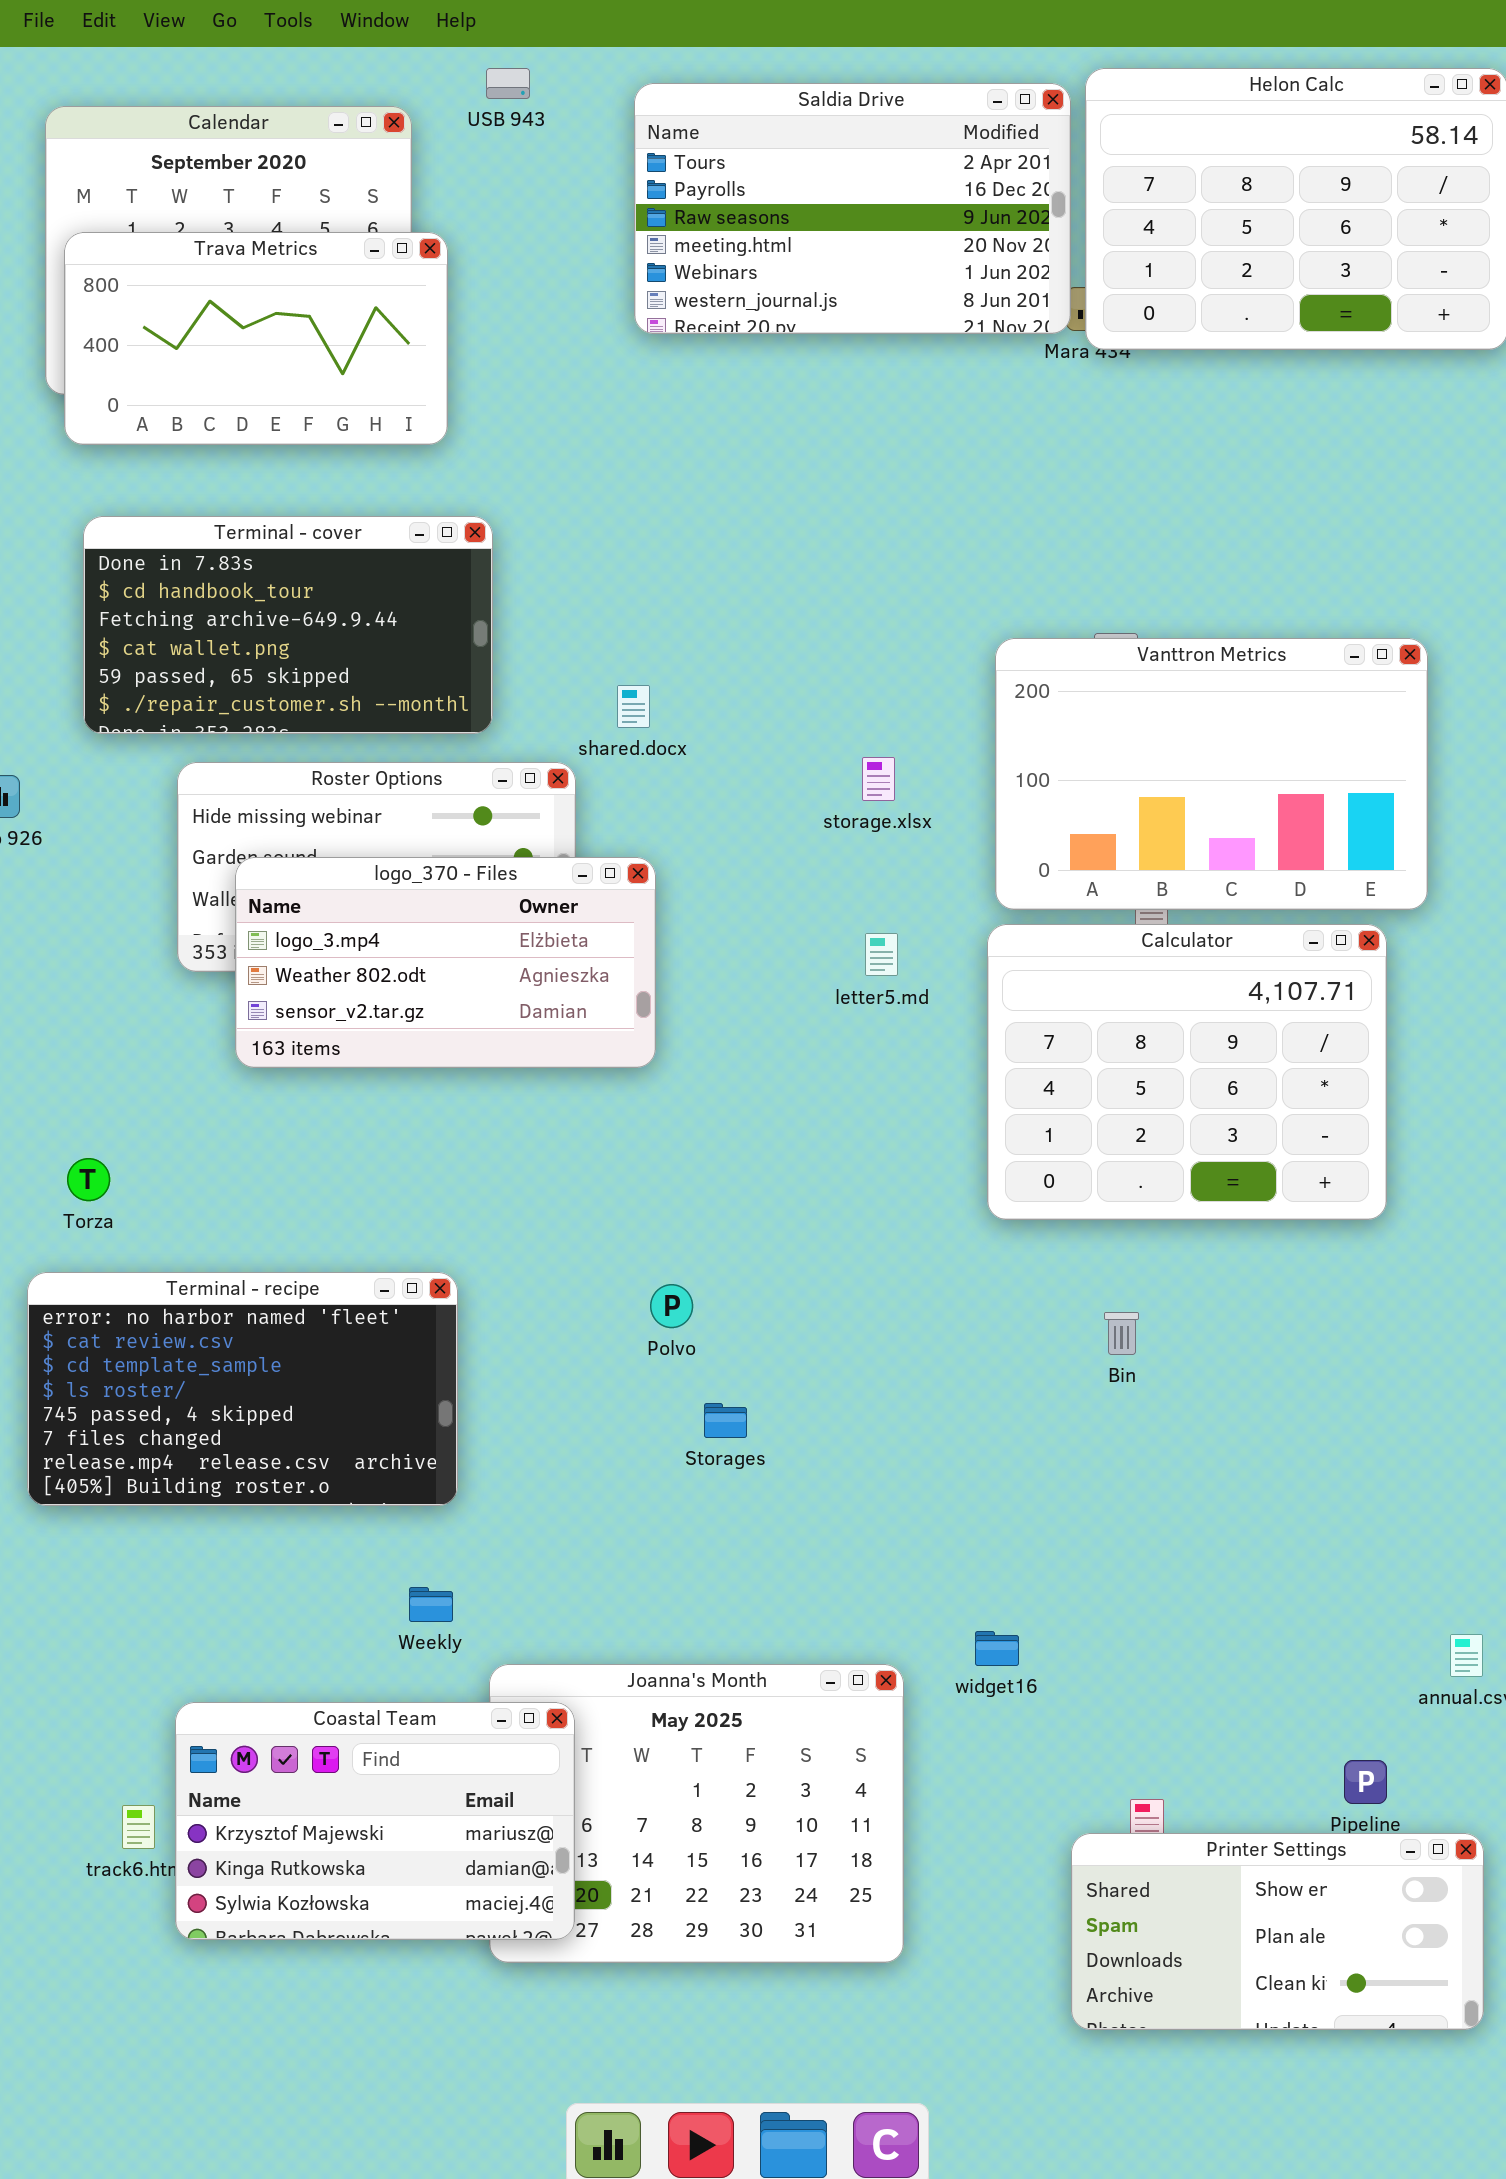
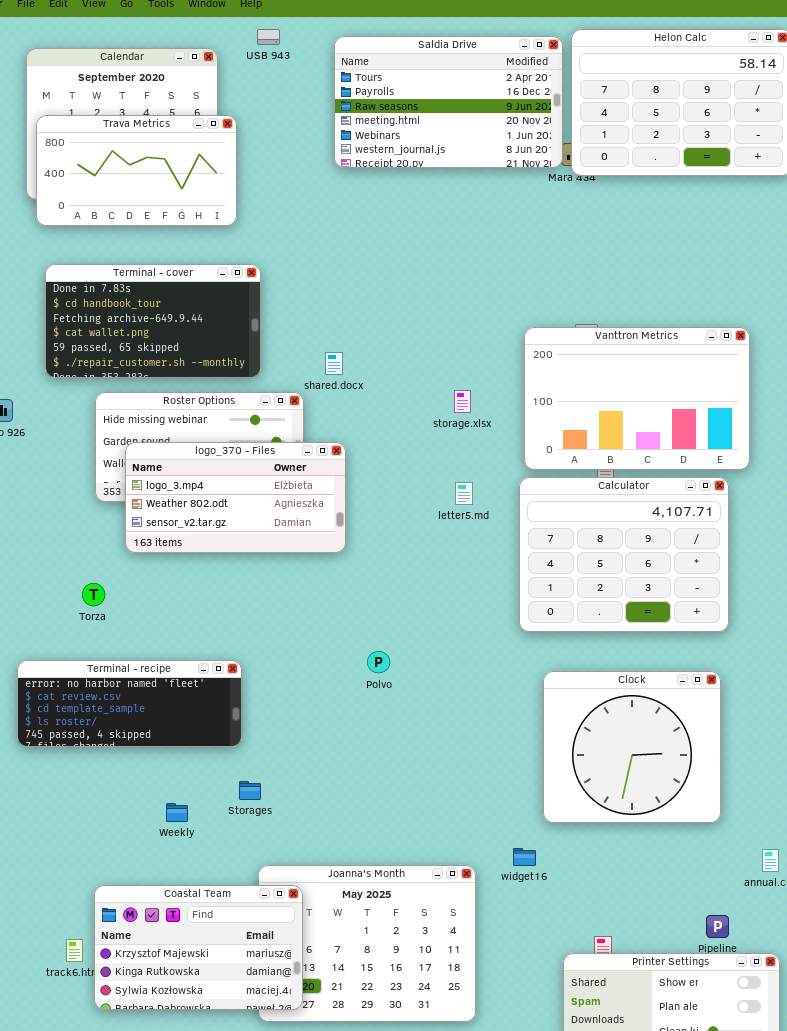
Torza: [67,1158,110,1201] -> [82,583,105,606], moved
Terminal - recipe: [27,1272,458,1506] -> [17,660,242,747], resized
Polvo: [650,1284,693,1328] -> [367,651,390,673], moved
Clock: none -> [543,671,721,823], opened
Storages: [704,1403,747,1438] -> [239,781,261,800], moved
Weekly: [409,1587,453,1622] -> [166,803,188,822], moved

